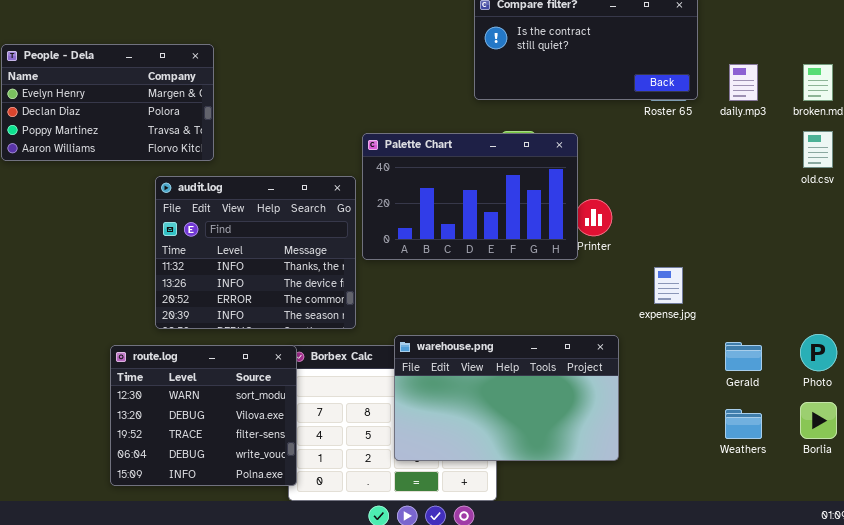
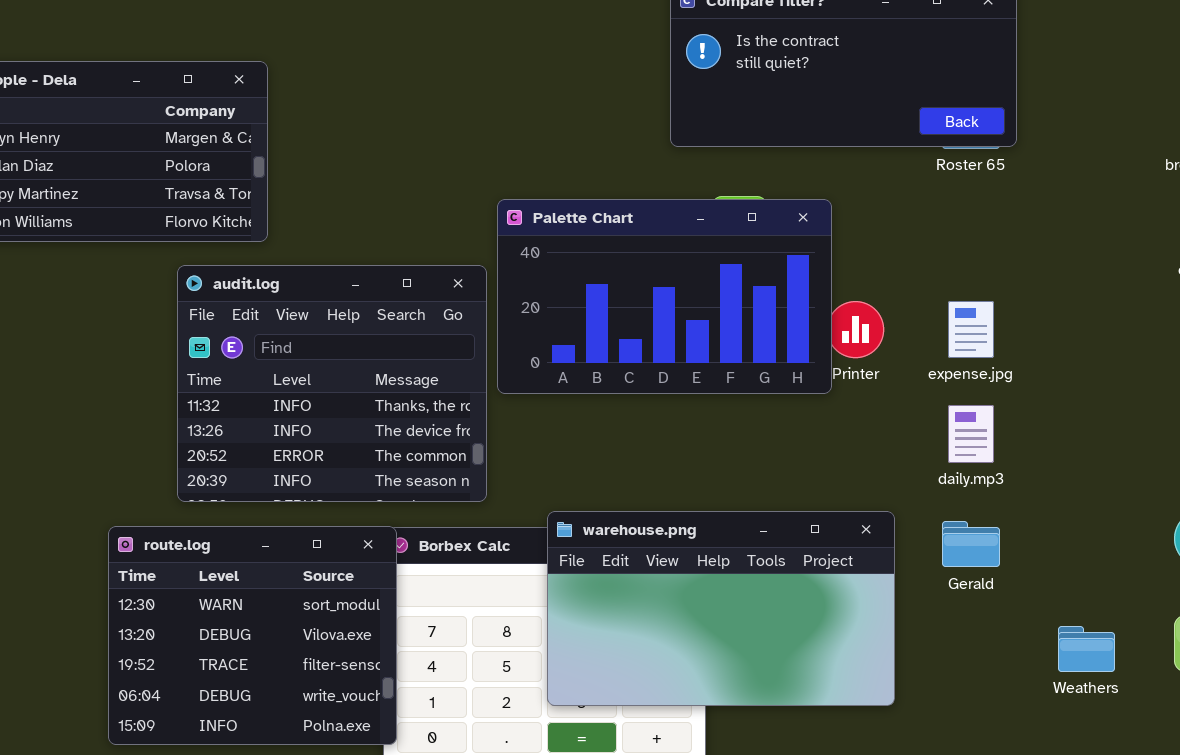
daily.mp3: [729,64,758,101] -> [948,405,994,463], moved
expense.jpg: [654,267,683,304] -> [948,301,994,358], moved
Gerald: [725,342,762,371] -> [942,521,1000,567], moved

